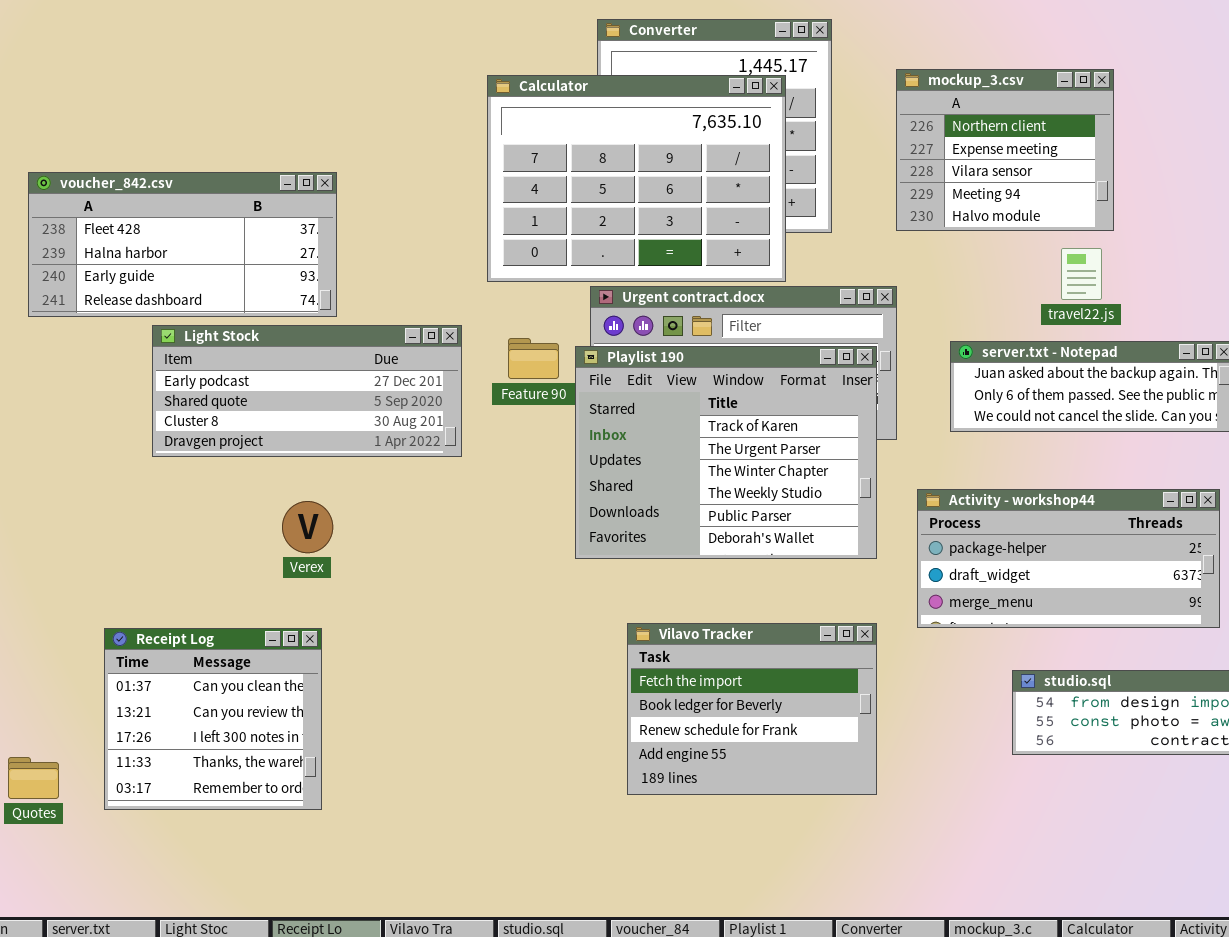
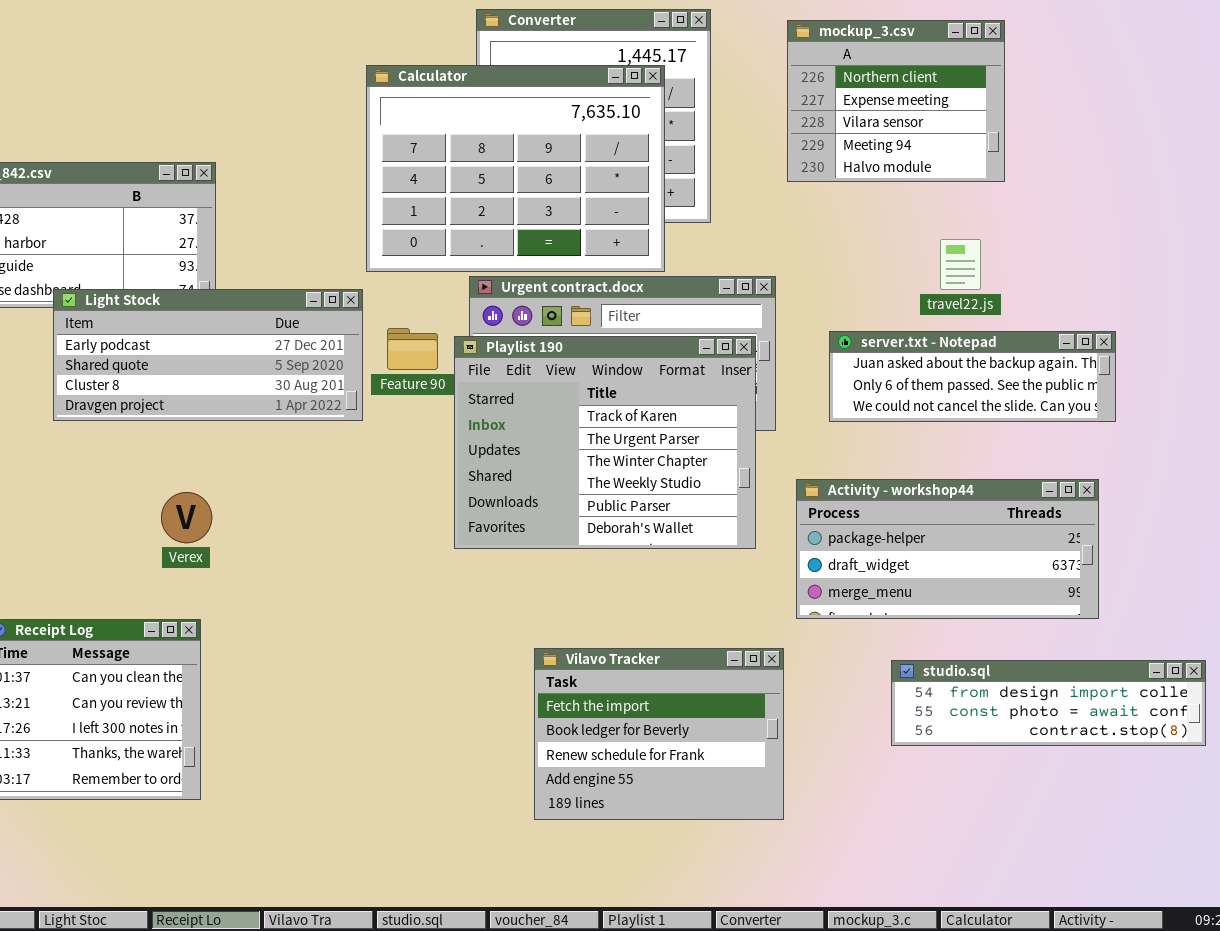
mockup_3.csv: [896,69,1114,231] -> [787,20,1005,182], moved
Light Stock: [152,325,462,457] -> [53,289,363,421], moved
Vilavo Tracker: [627,623,877,795] -> [534,648,784,820], moved

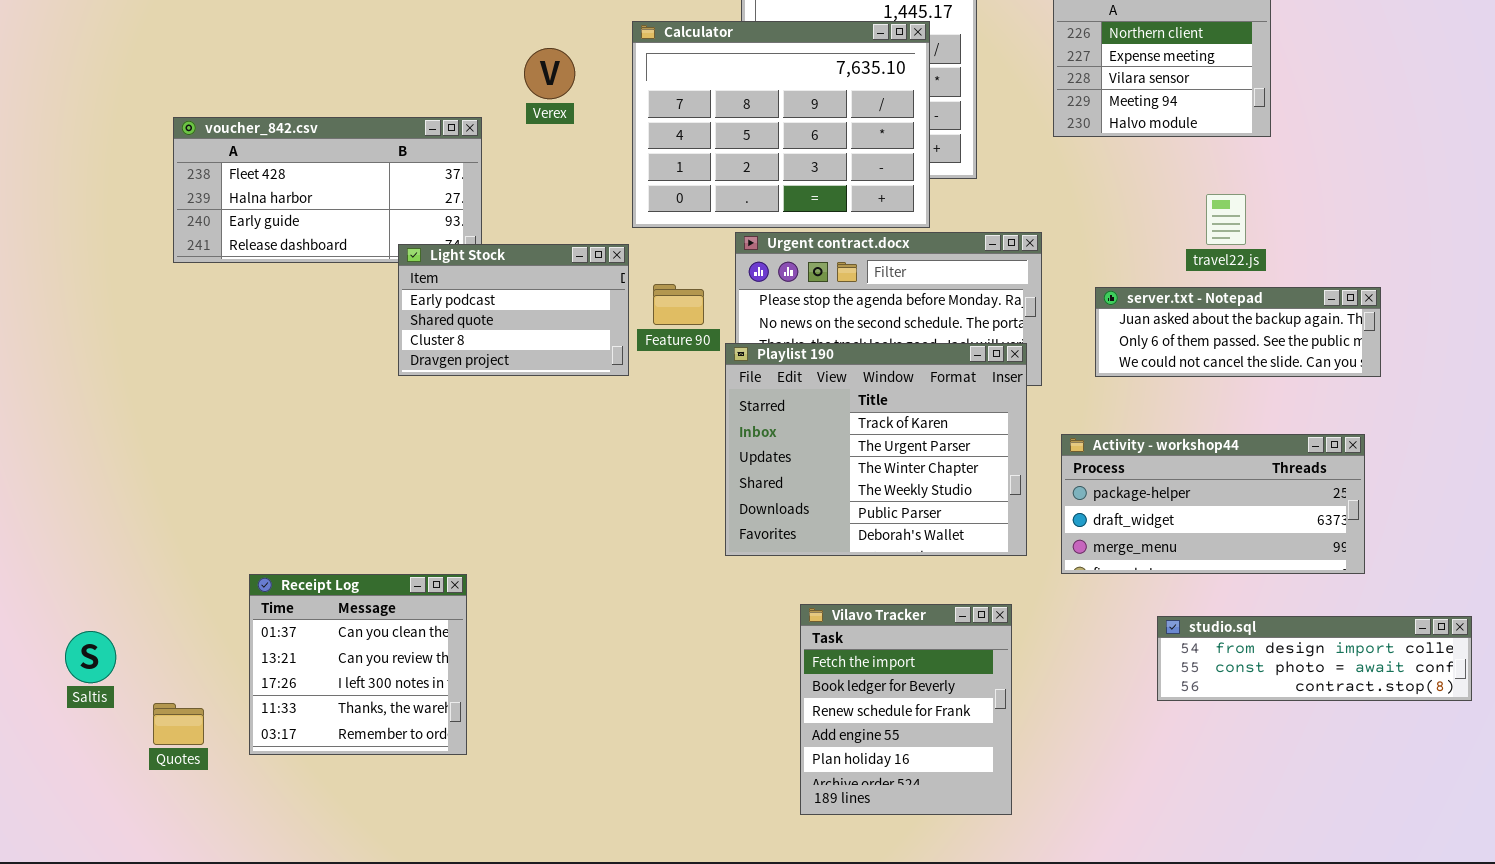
Light Stock: [53,289,363,421] -> [398,244,629,376], resized
Playlist 190: [454,336,756,549] -> [725,343,1027,556], moved
Verex: [161,492,212,543] -> [524,48,575,99], moved
Vilavo Tracker: [534,648,784,820] -> [800,604,1012,815], resized

